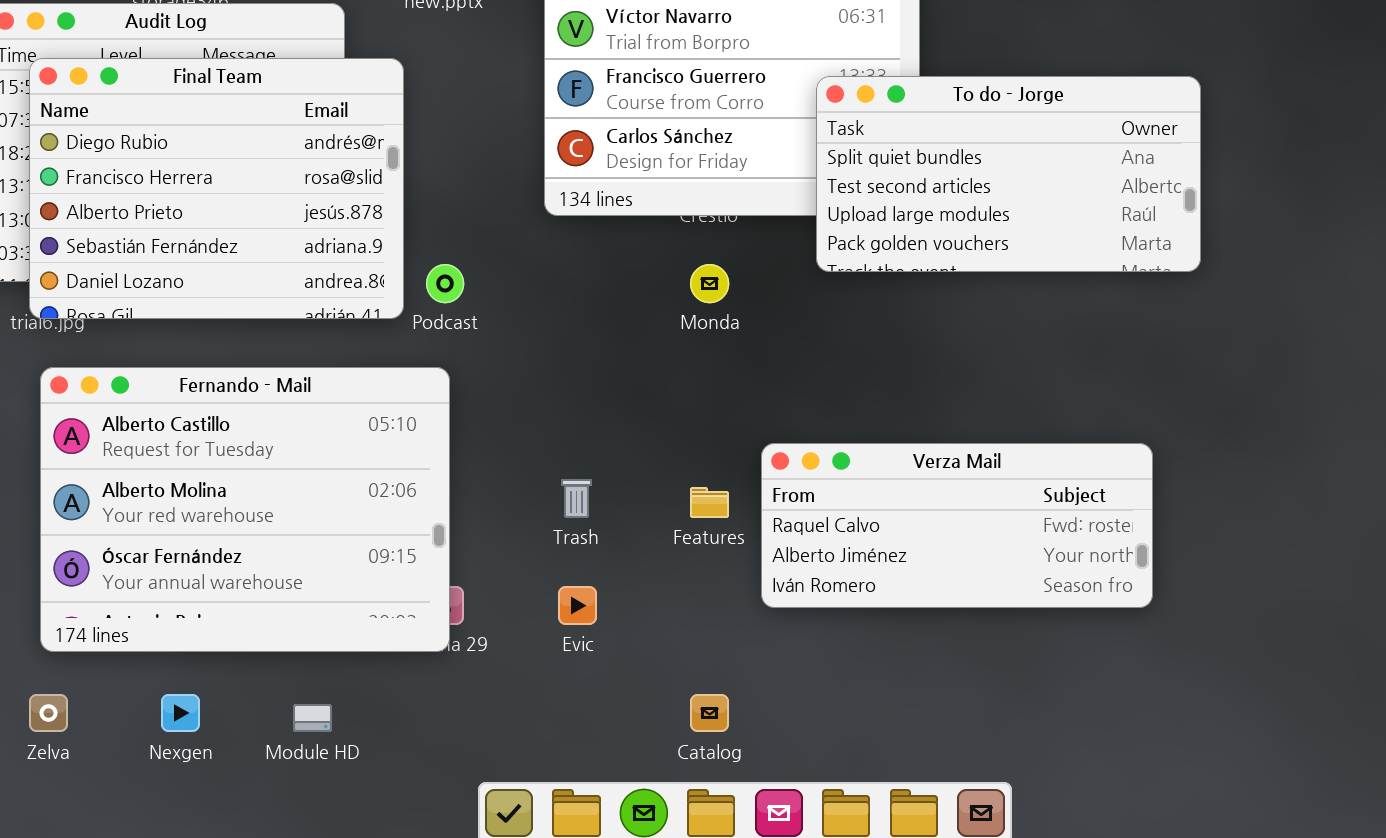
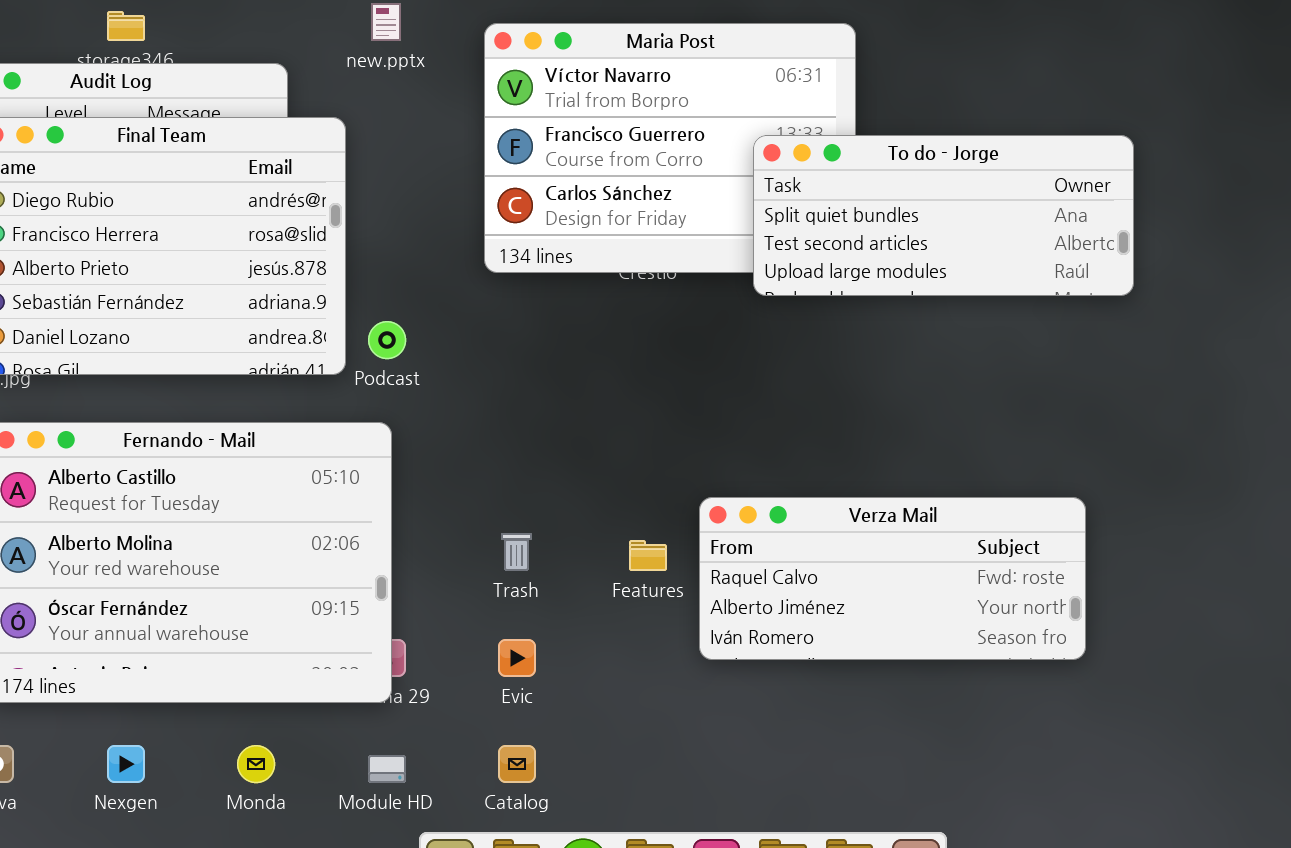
To do - Jorge: [816,76,1201,272] -> [753,135,1134,296], resized
Monda: [690,264,729,303] -> [237,745,275,783], moved
Catalog: [690,694,729,732] -> [498,745,536,783], moved
Module HD: [293,704,332,732] -> [368,755,406,783], moved

